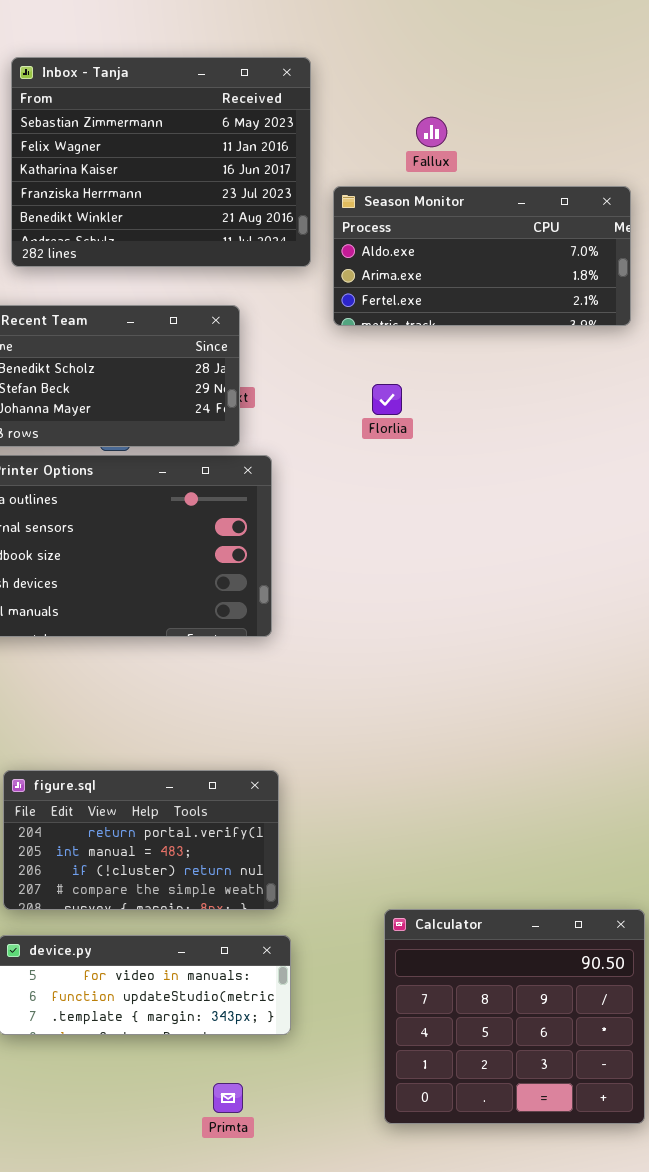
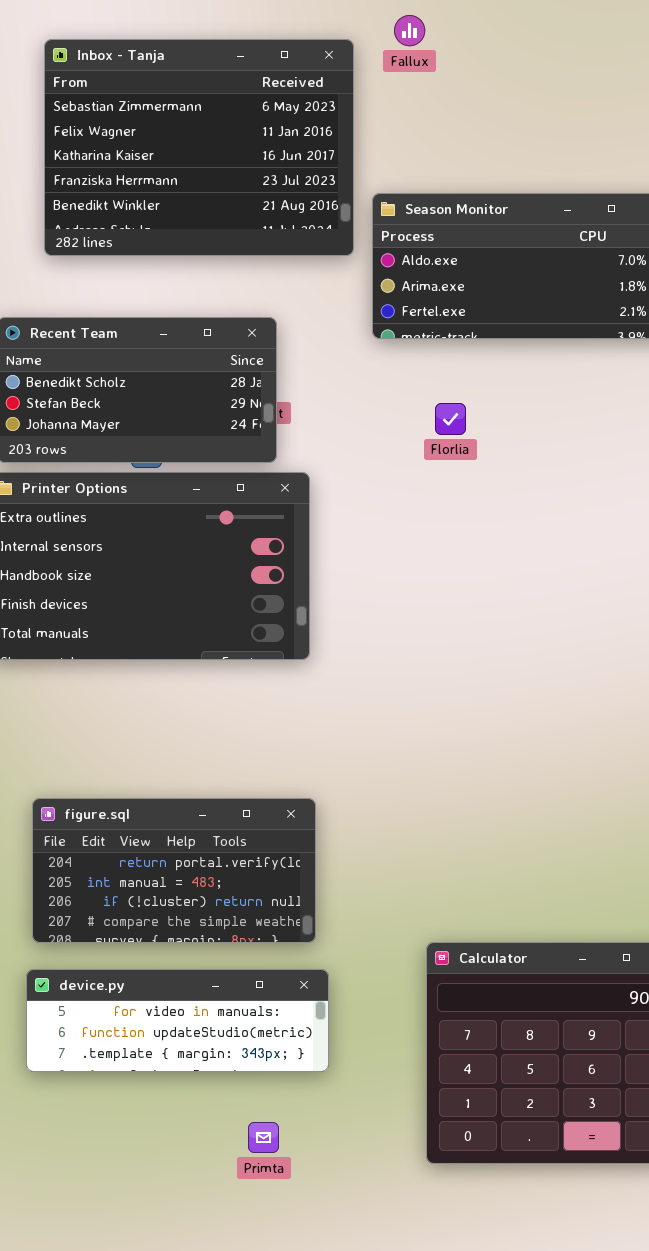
Inbox - Tanja: [11,57,311,267] -> [44,39,354,256], moved
Fallux: [416,117,447,147] -> [394,15,425,46], moved
Florlia: [372,384,402,415] -> [435,403,466,435], moved

